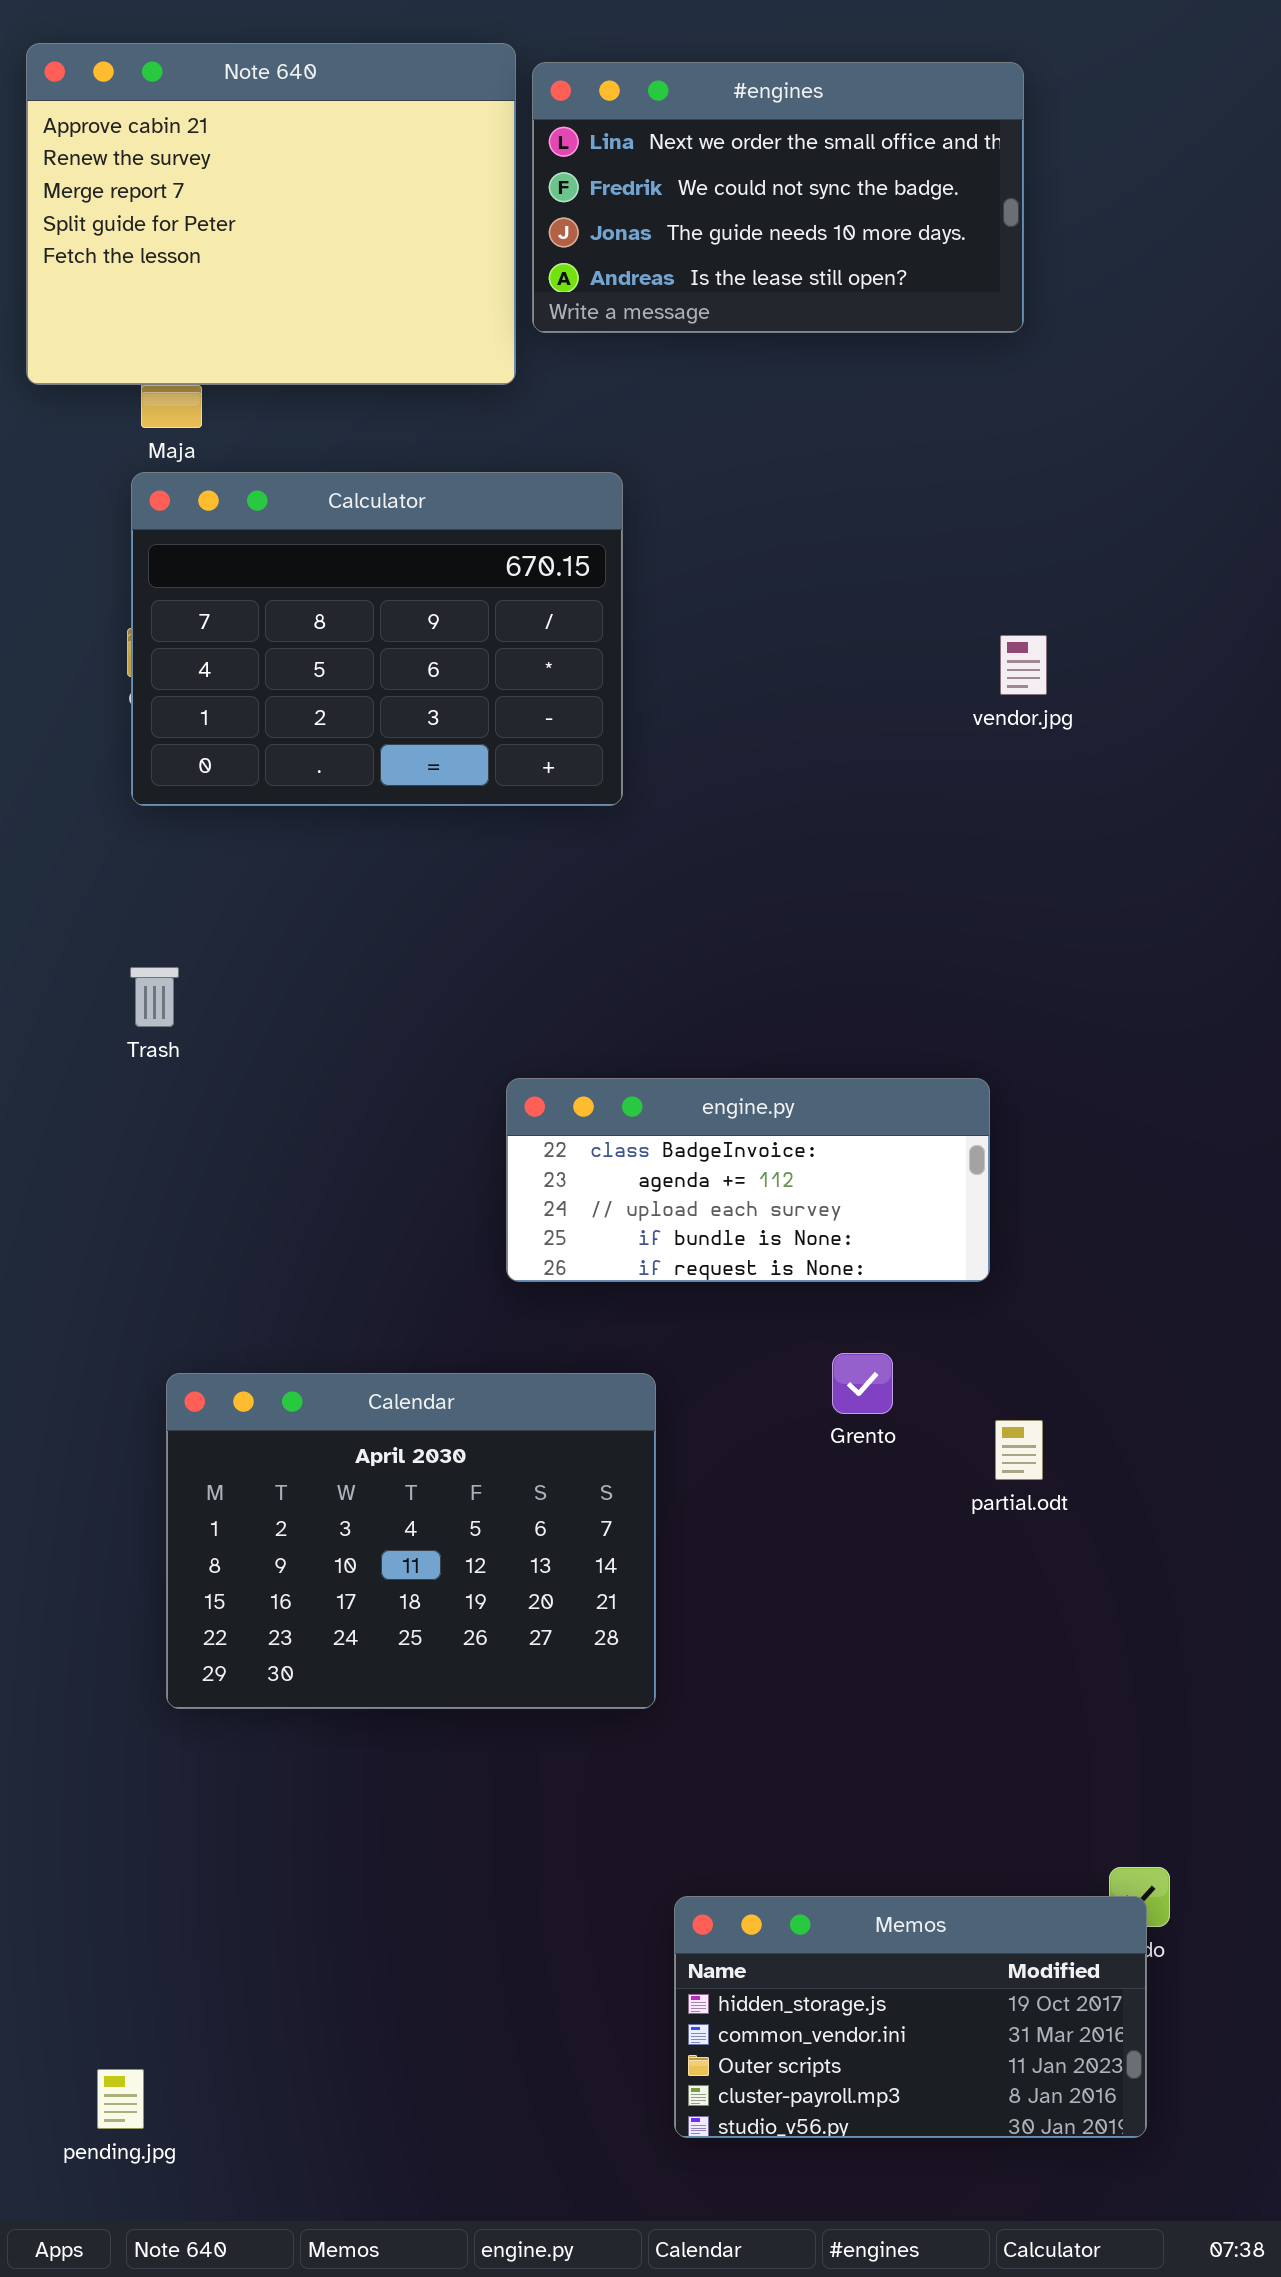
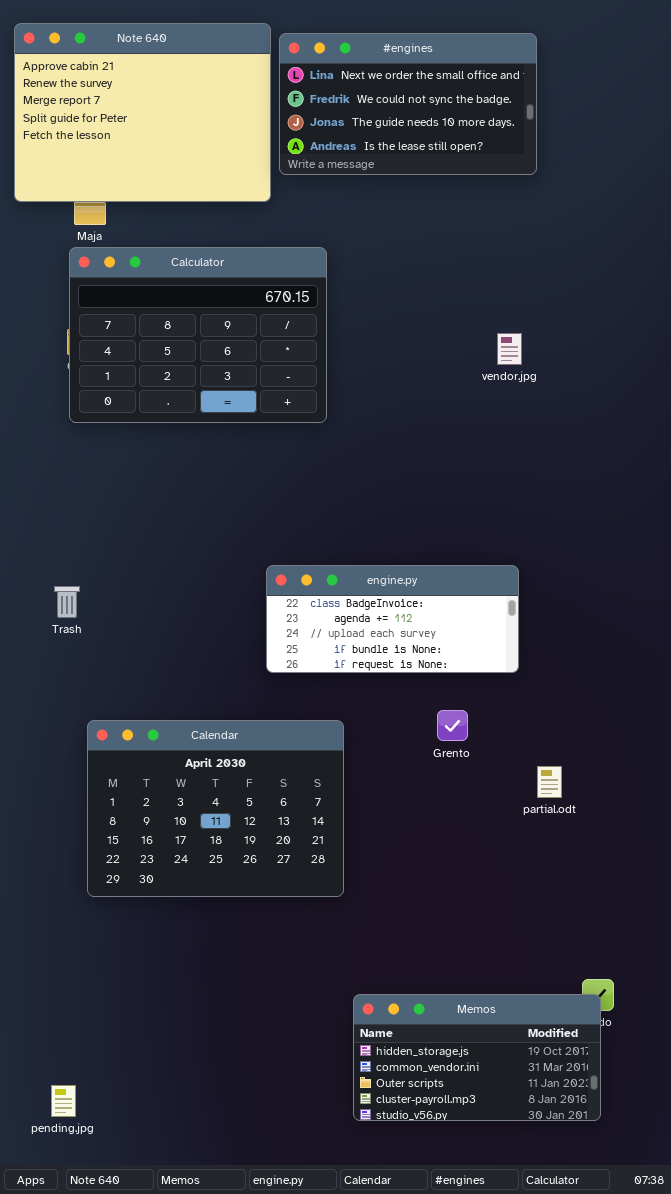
vendor.jpg: [1000,635,1047,695] -> [497,333,522,365], moved
Trash: [130,967,179,1027] -> [54,586,80,618], moved
partial.odt: [995,1420,1043,1480] -> [537,766,562,798], moved

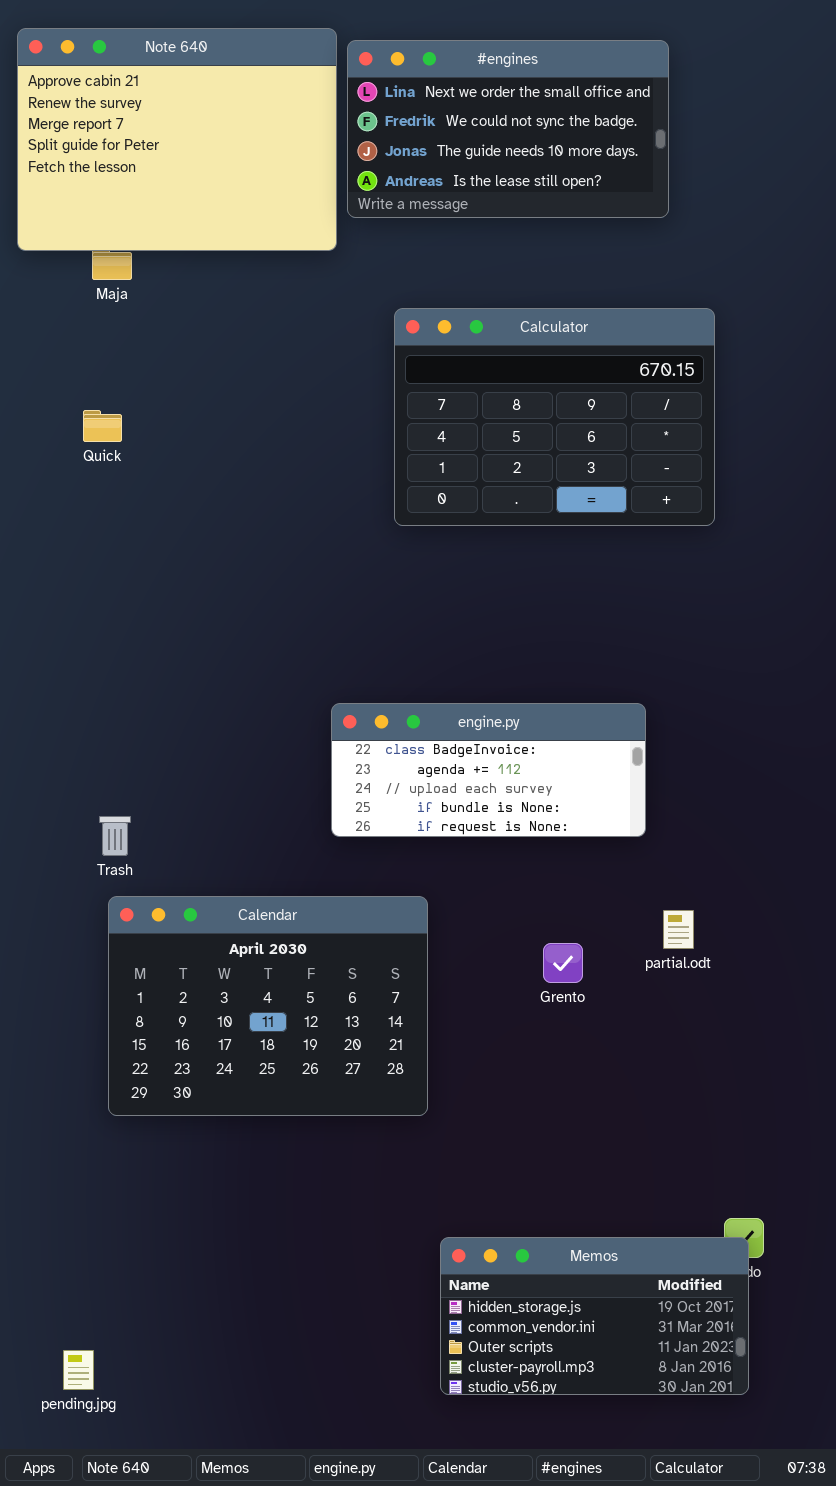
Calculator: [69,247,327,423] -> [394,308,715,526], moved
Trash: [54,586,80,618] -> [99,816,131,856], moved
Grento: [437,710,468,741] -> [543,943,583,983], moved
partial.odt: [537,766,562,798] -> [663,910,694,949], moved

